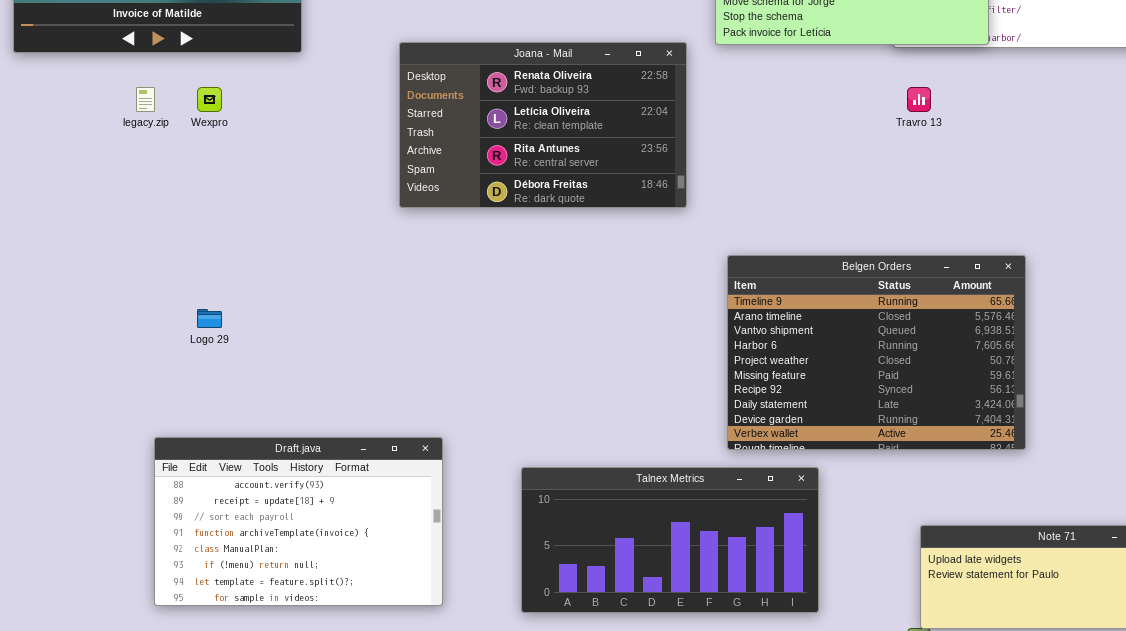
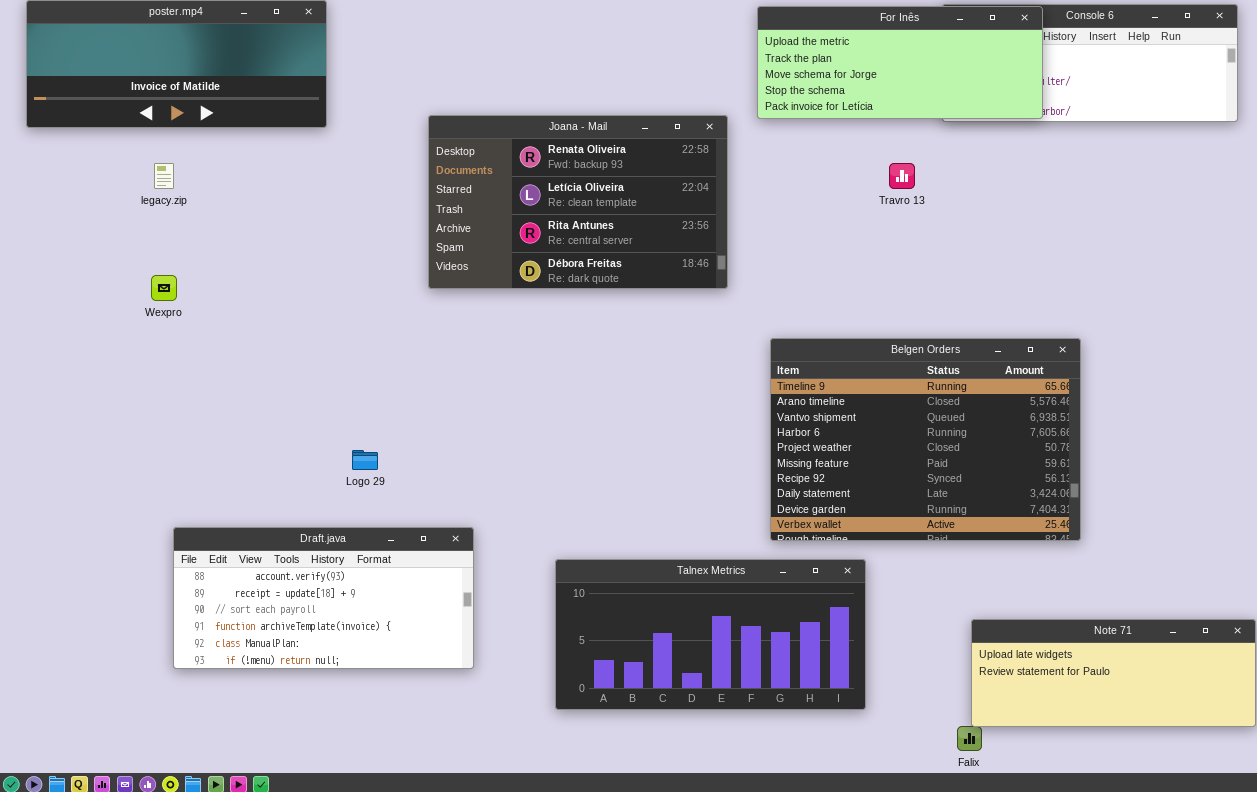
Wexpro: [197,87,222,112] -> [151,275,177,301], moved
Travro 13: [907,87,931,112] -> [889,163,915,189], moved
Logo 29: [197,309,222,328] -> [352,450,378,470], moved
Draft.java: [154,437,443,606] -> [173,527,474,669], resized

